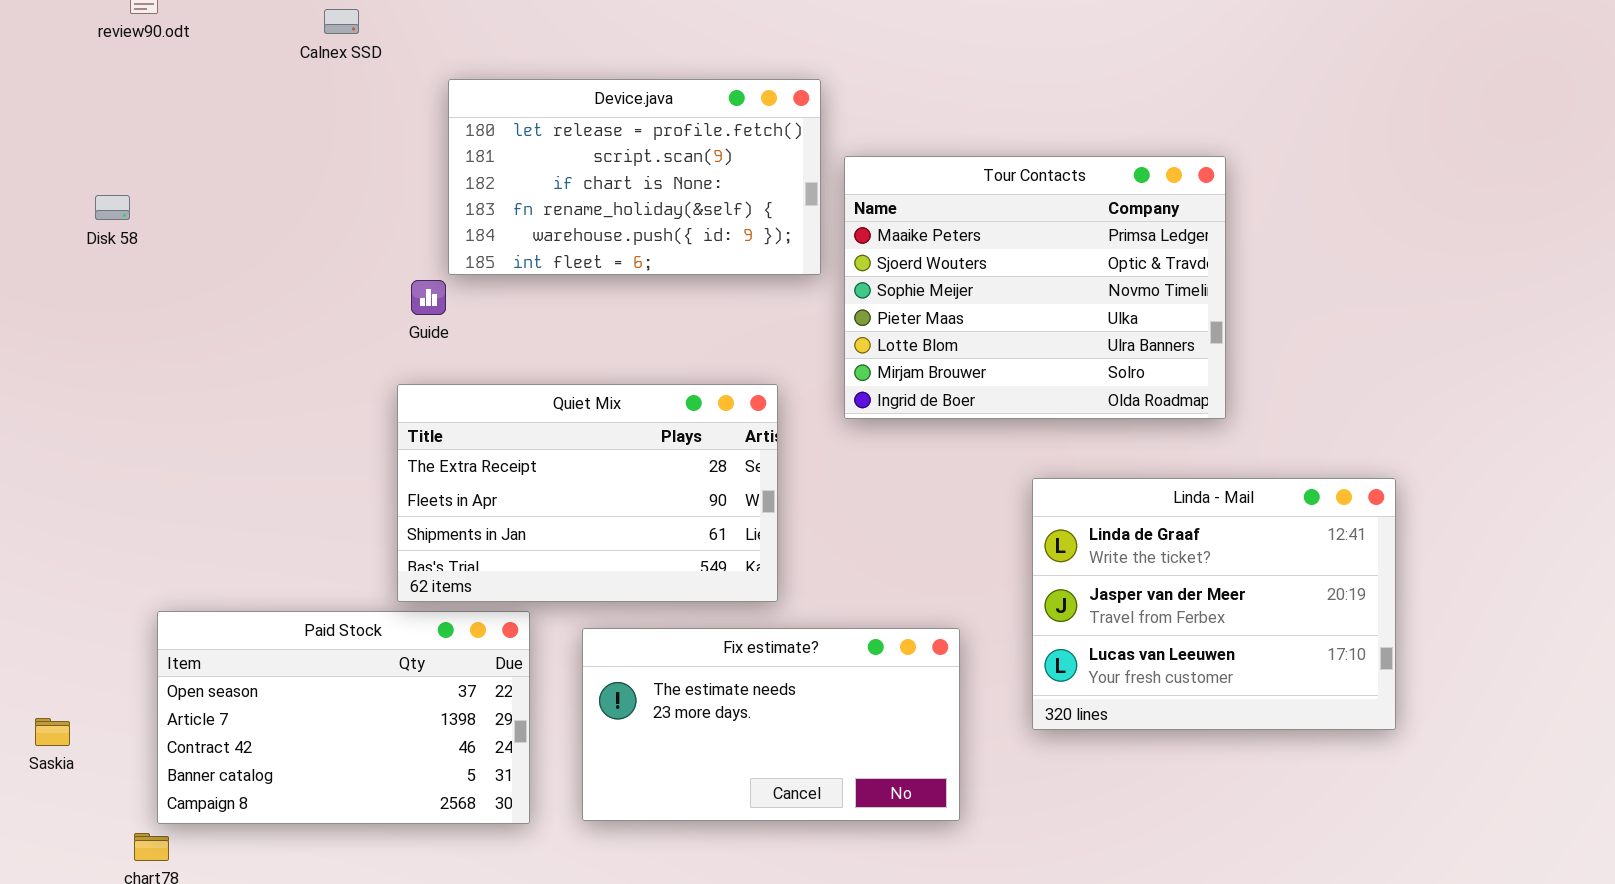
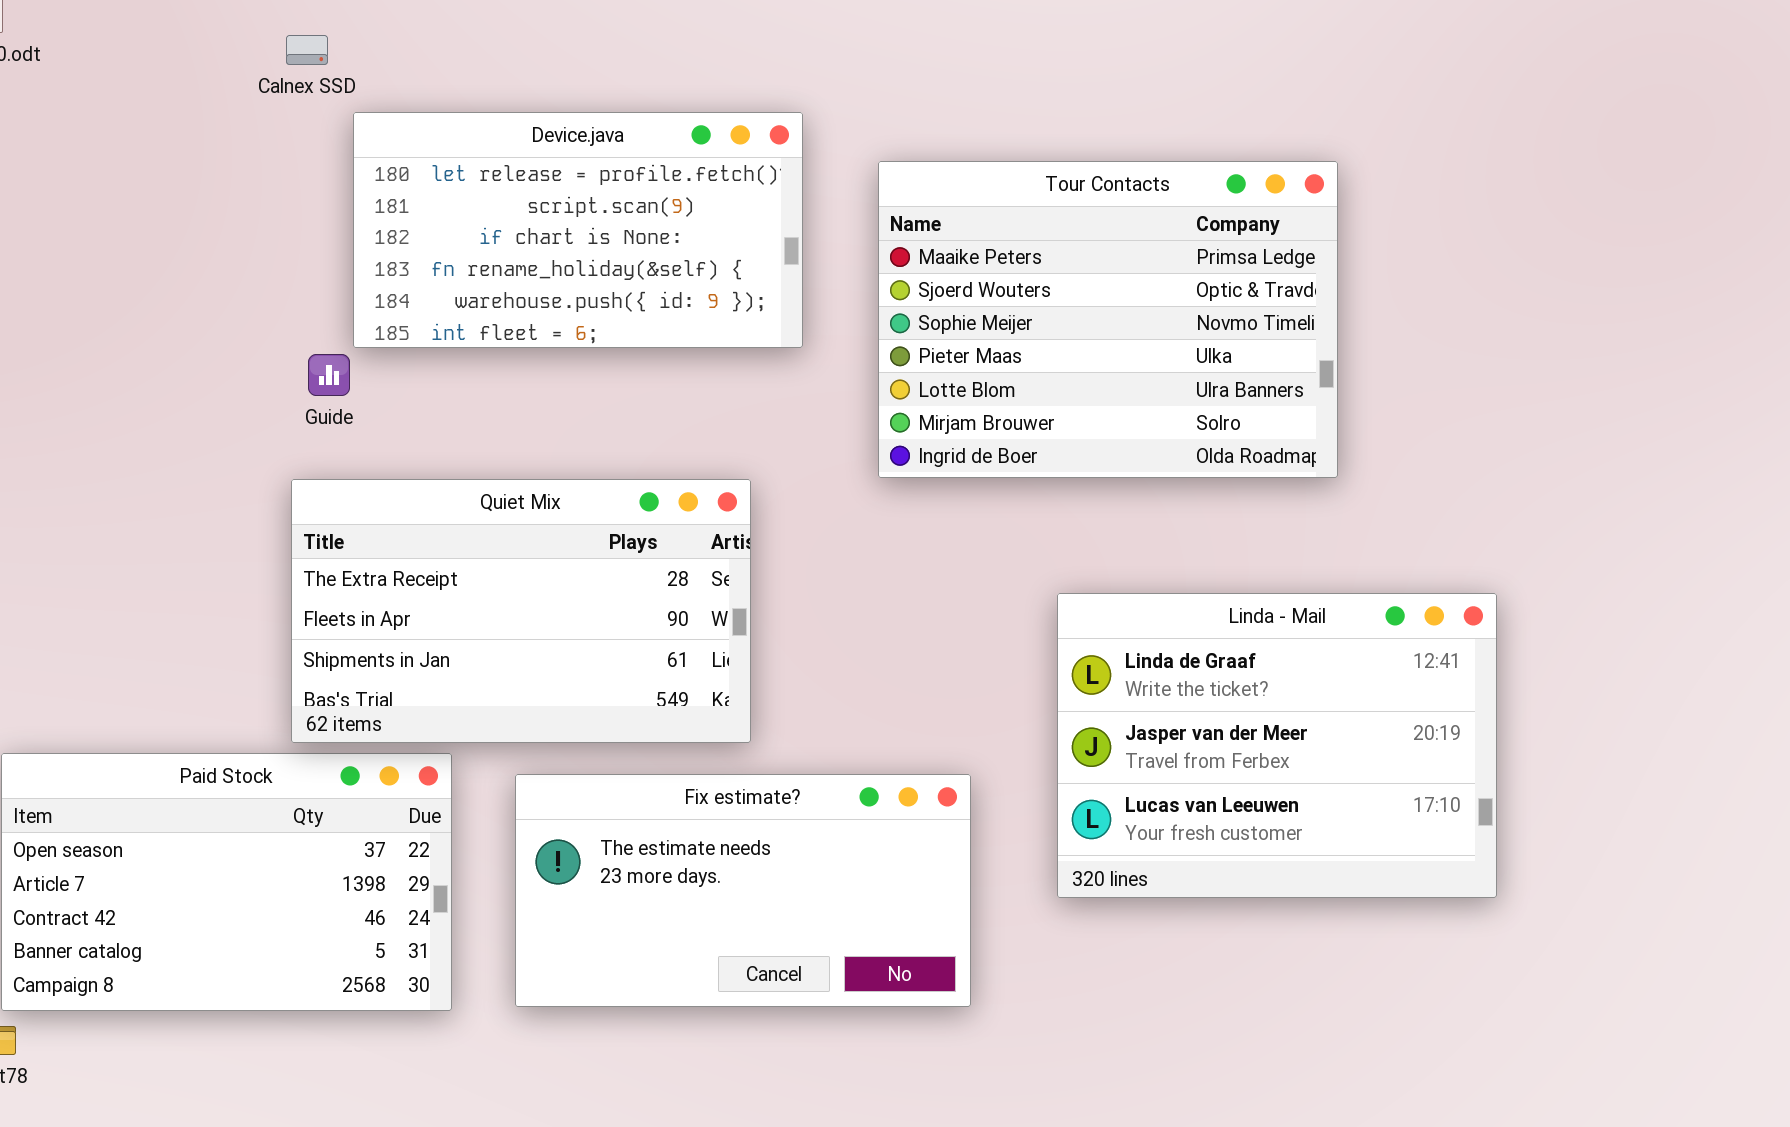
Calnex SSD: [324,9,359,34] -> [286,35,328,65], moved
Tour Contacts: [844,156,1226,419] -> [878,161,1338,478], moved

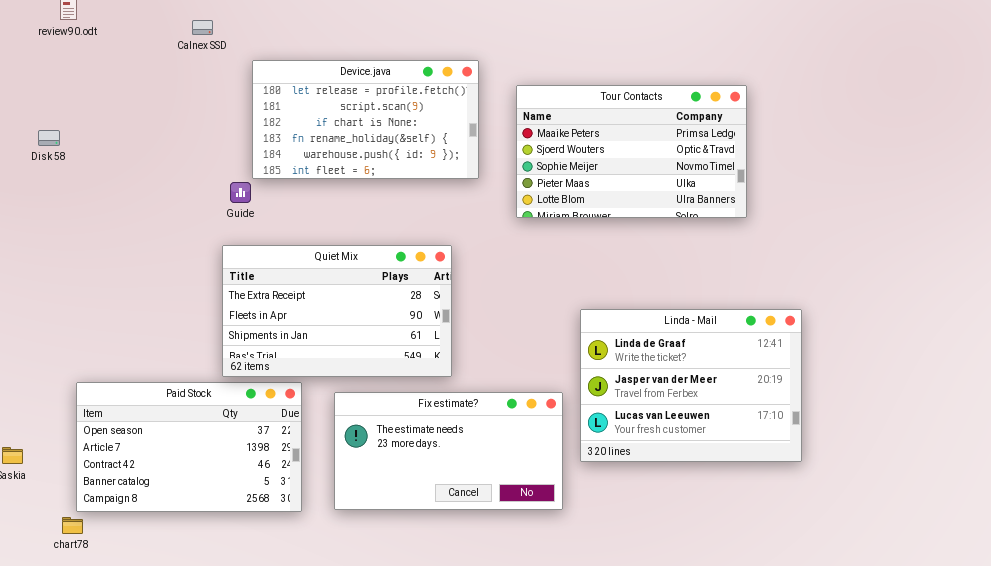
Calnex SSD: [286,35,328,65] -> [192,20,213,35], moved
Tour Contacts: [878,161,1338,478] -> [516,85,747,218], resized
Linda - Mail: [1057,593,1497,898] -> [580,309,802,462], moved

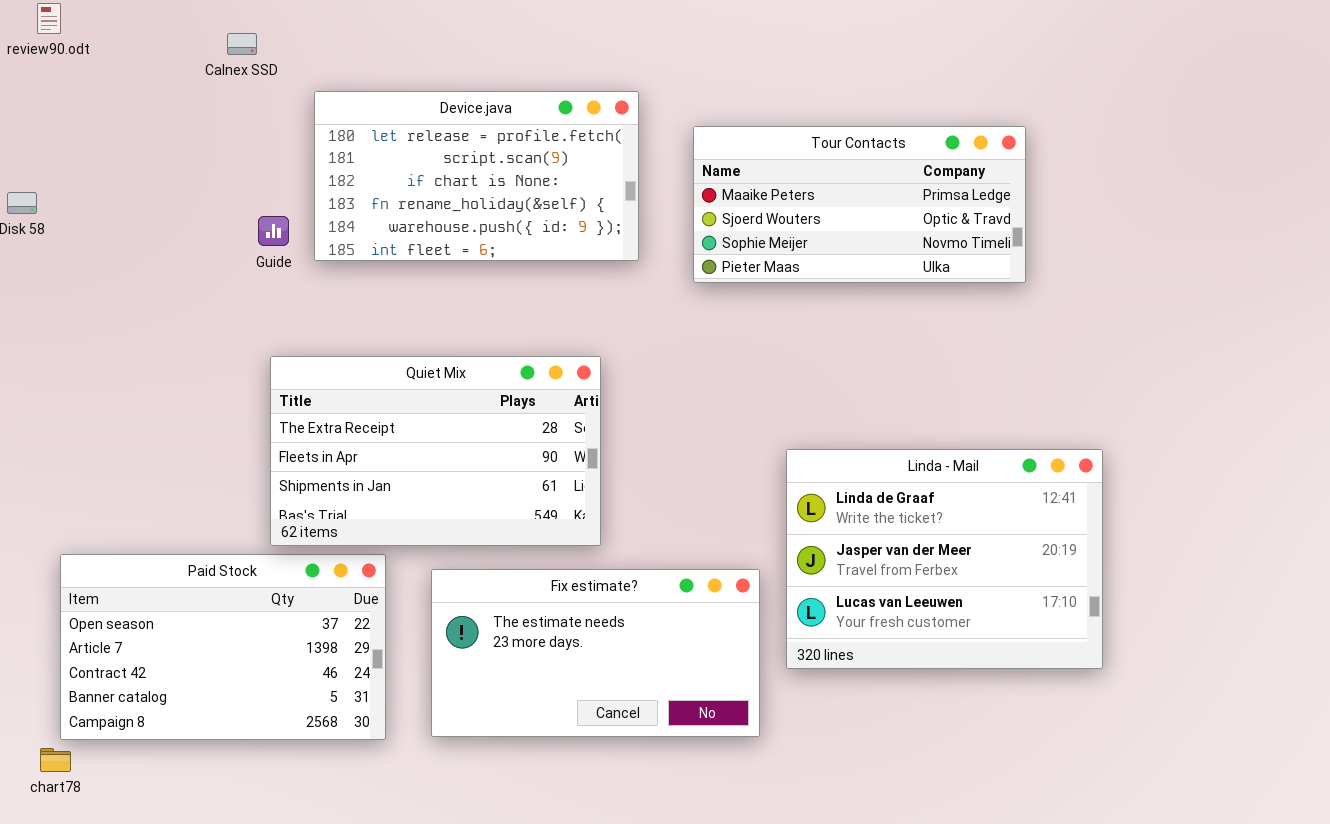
Tour Contacts: [516,85,747,218] -> [693,126,1026,283], resized
Guide: [230,182,251,203] -> [258,216,289,246], moved

